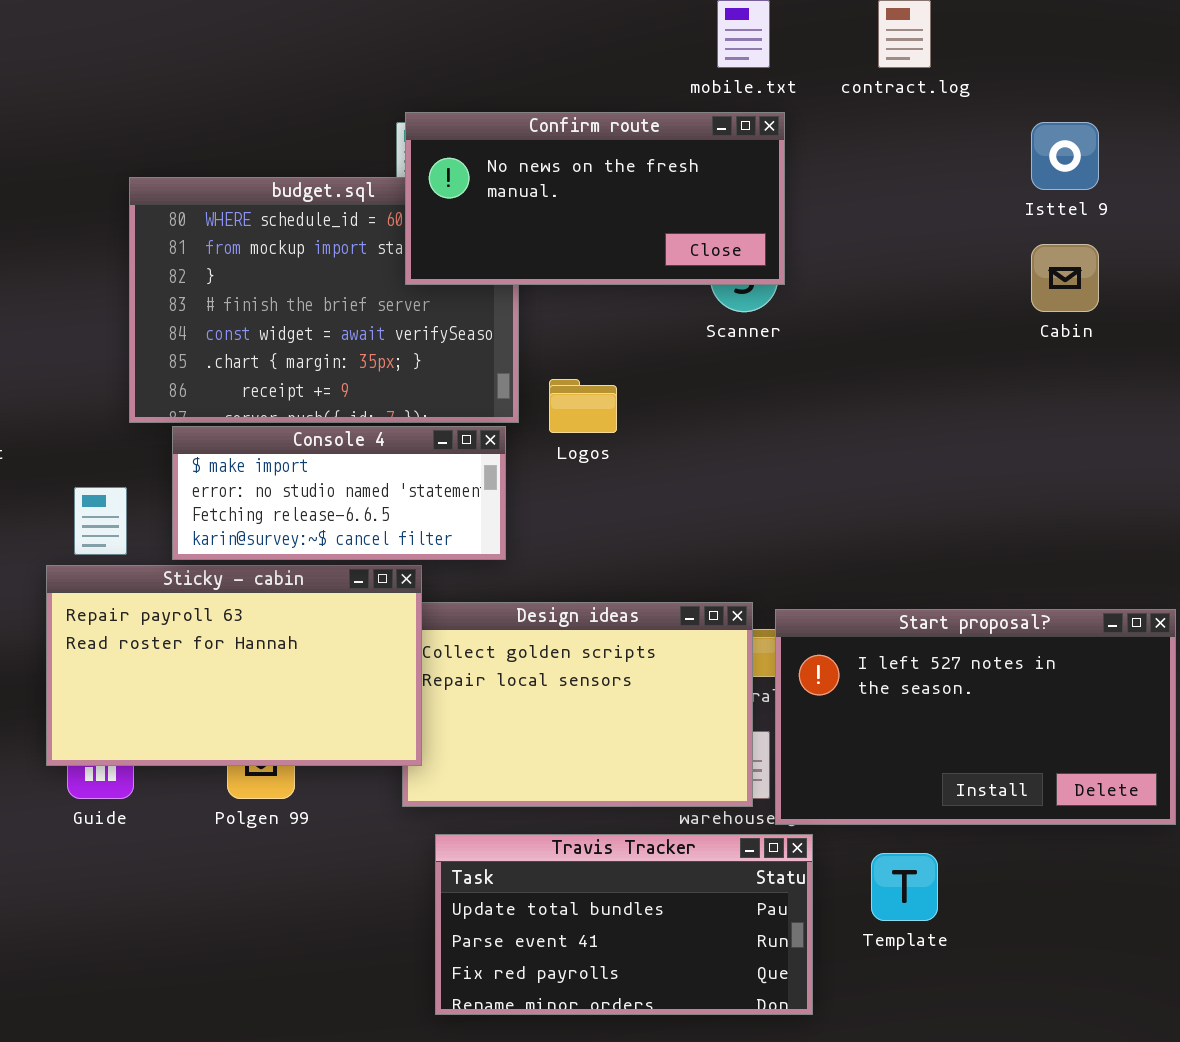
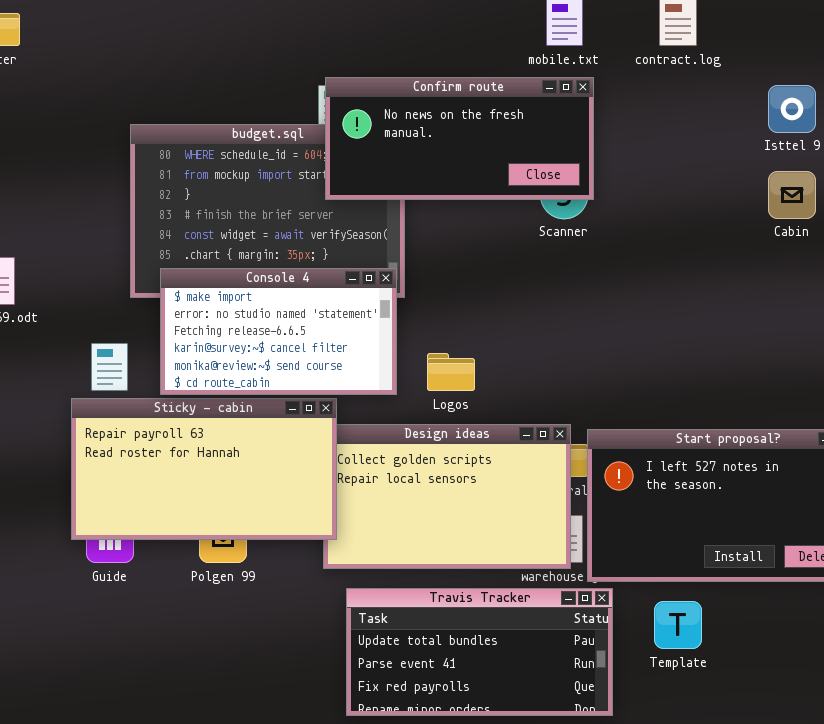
Logos: [549,379,617,433] -> [427,353,475,391], moved
Console 4: [172,426,506,560] -> [160,268,397,395], resized

